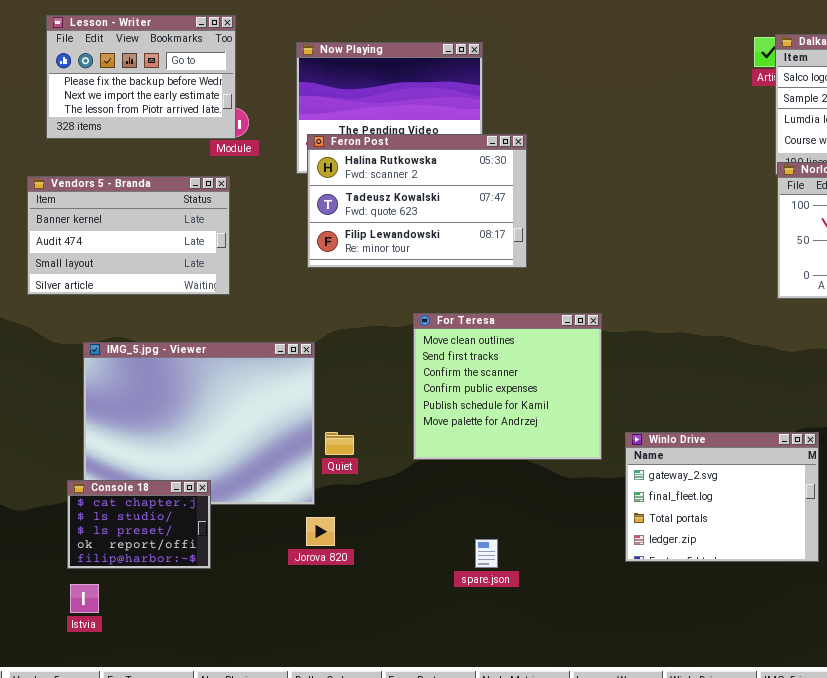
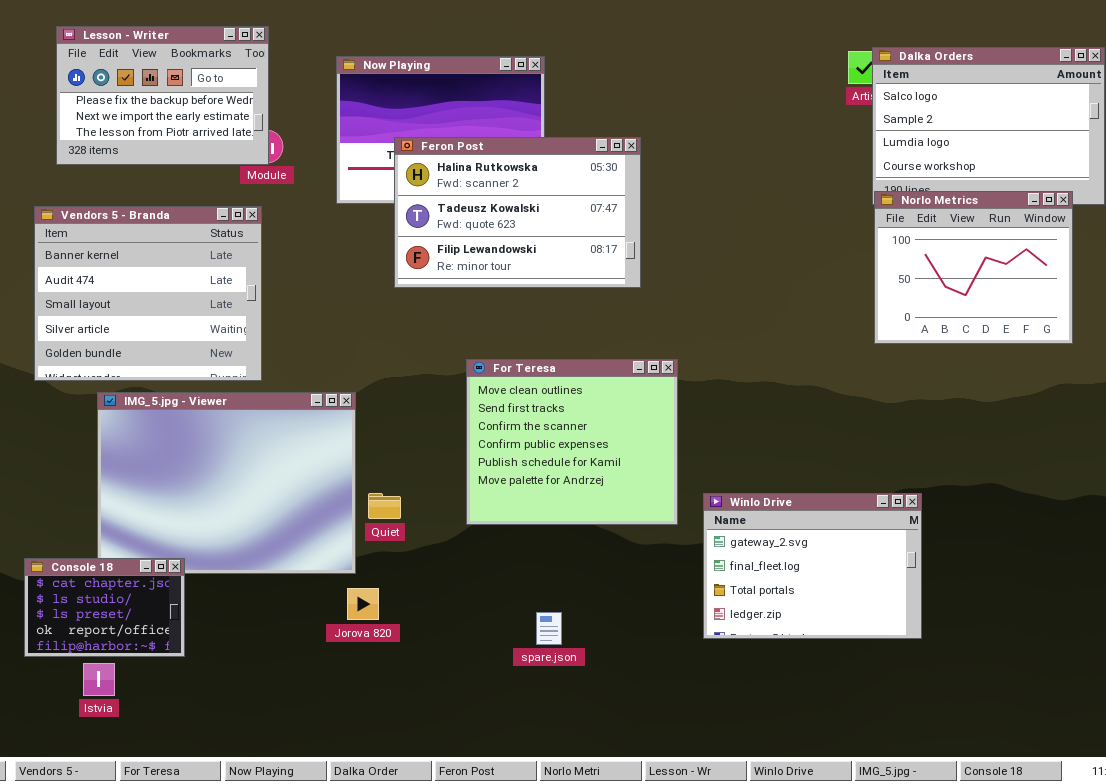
Feron Post: [307,134,527,268] -> [394,137,641,288], moved
Vendors 5 - Branda: [27,176,230,295] -> [34,206,262,381], resized
Console 18: [67,480,211,569] -> [24,558,185,657], moved

